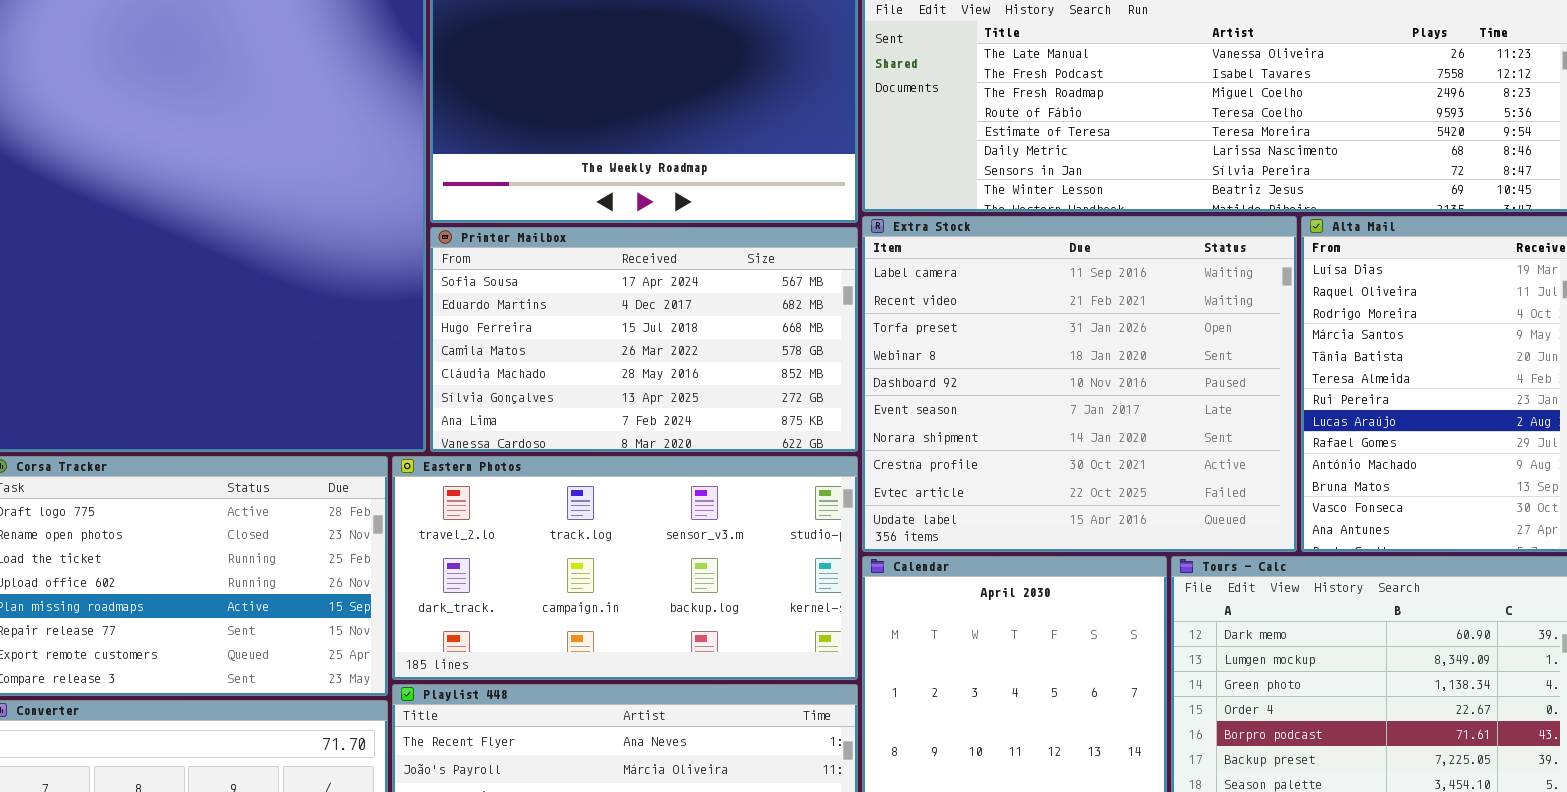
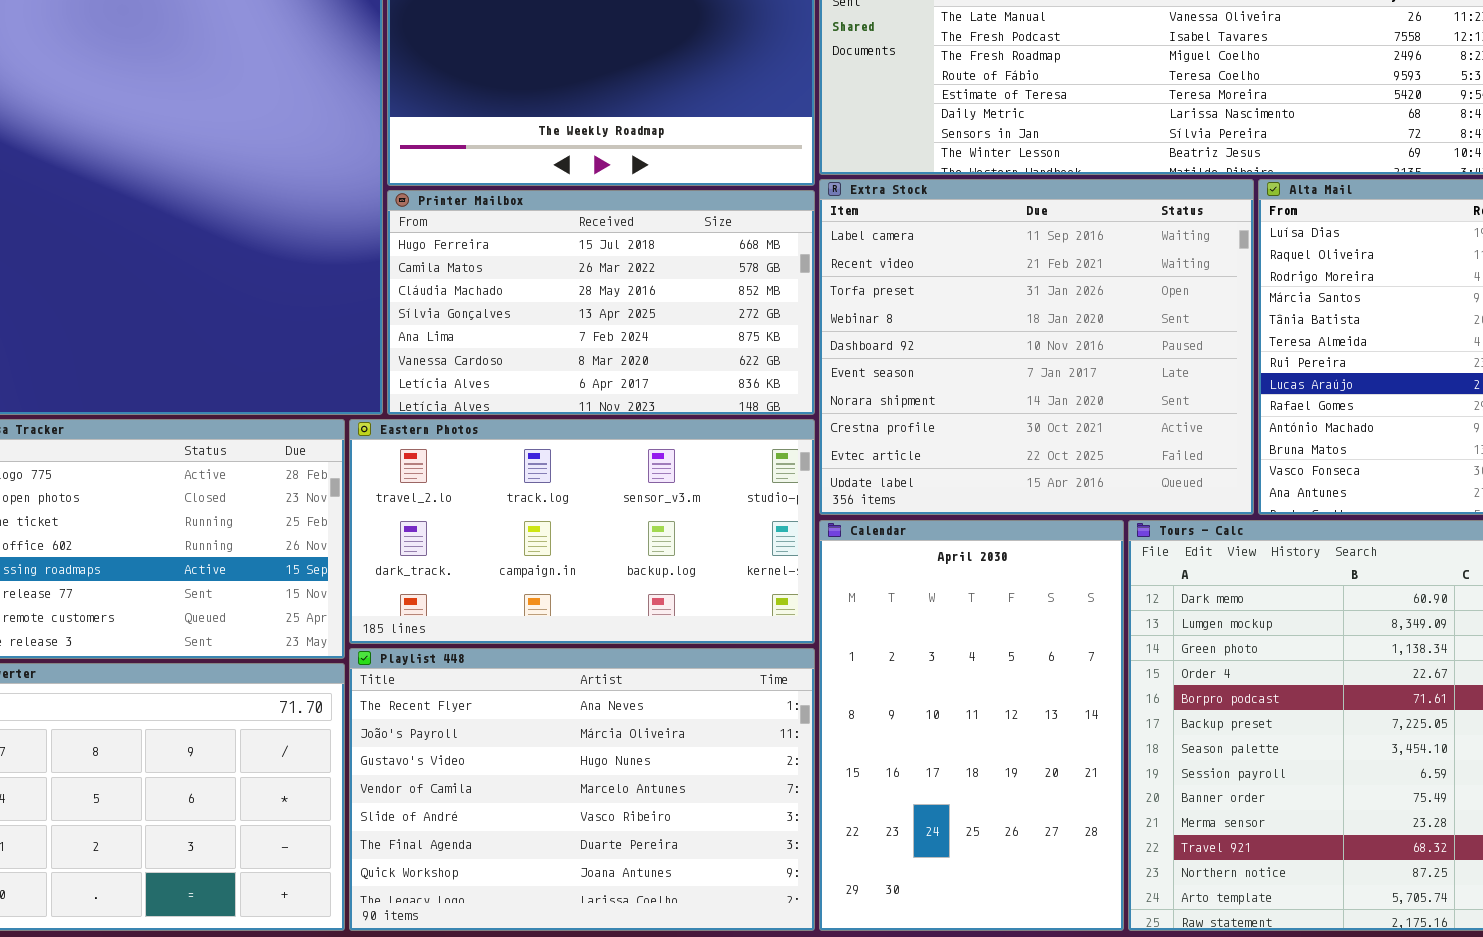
Printer Mailbox: [430,227,858,452] -> [387,190,815,415], scrolled down 2 rows

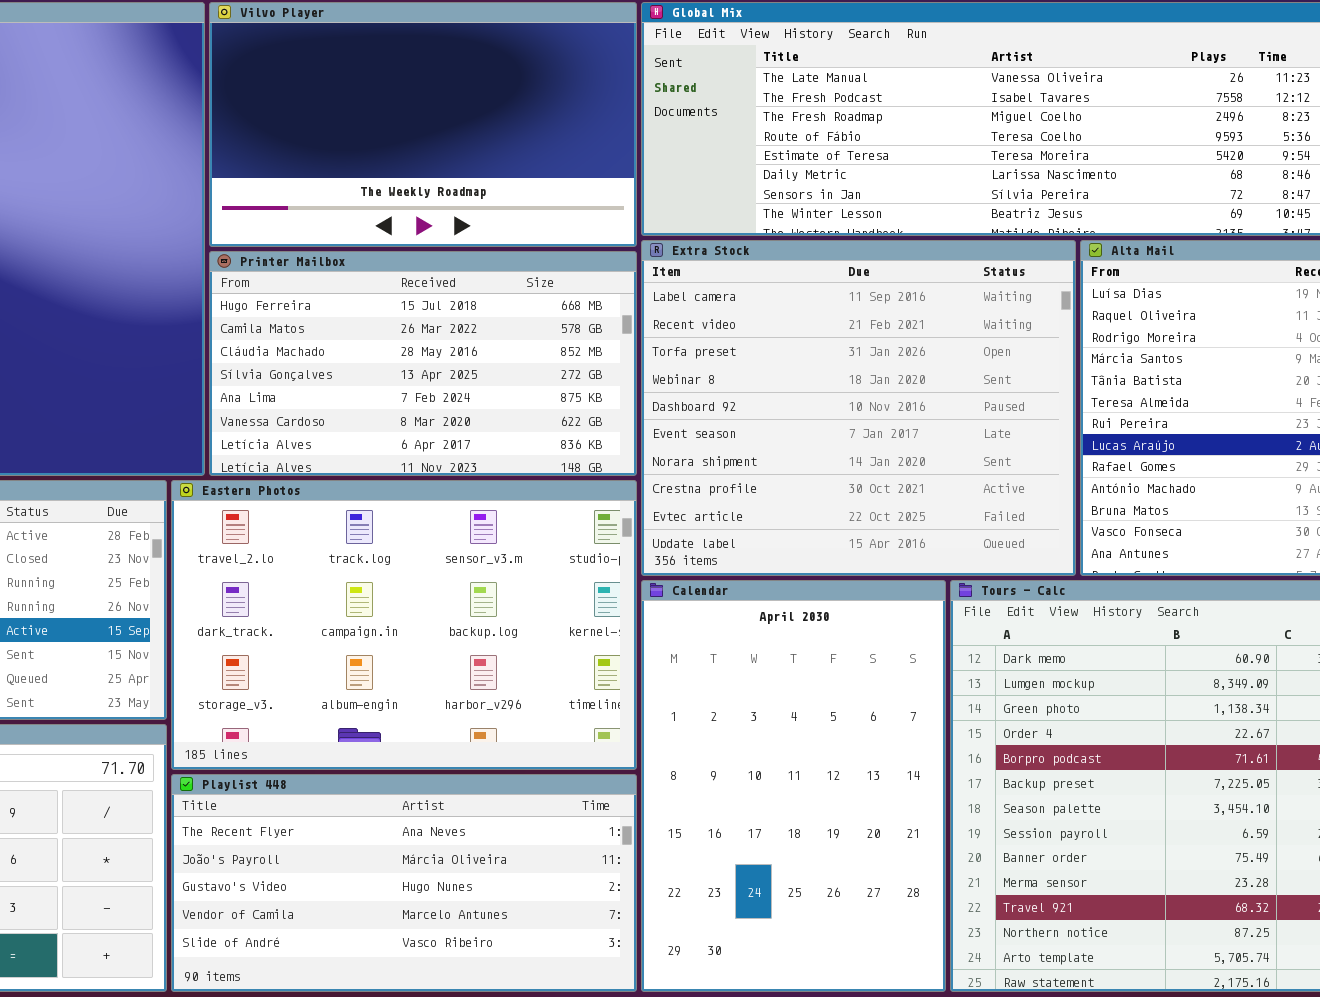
Eastern Photos: [349,419,815,644] -> [171,480,637,770], resized
Playlist 448: [349,648,815,931] -> [171,774,637,992], resized

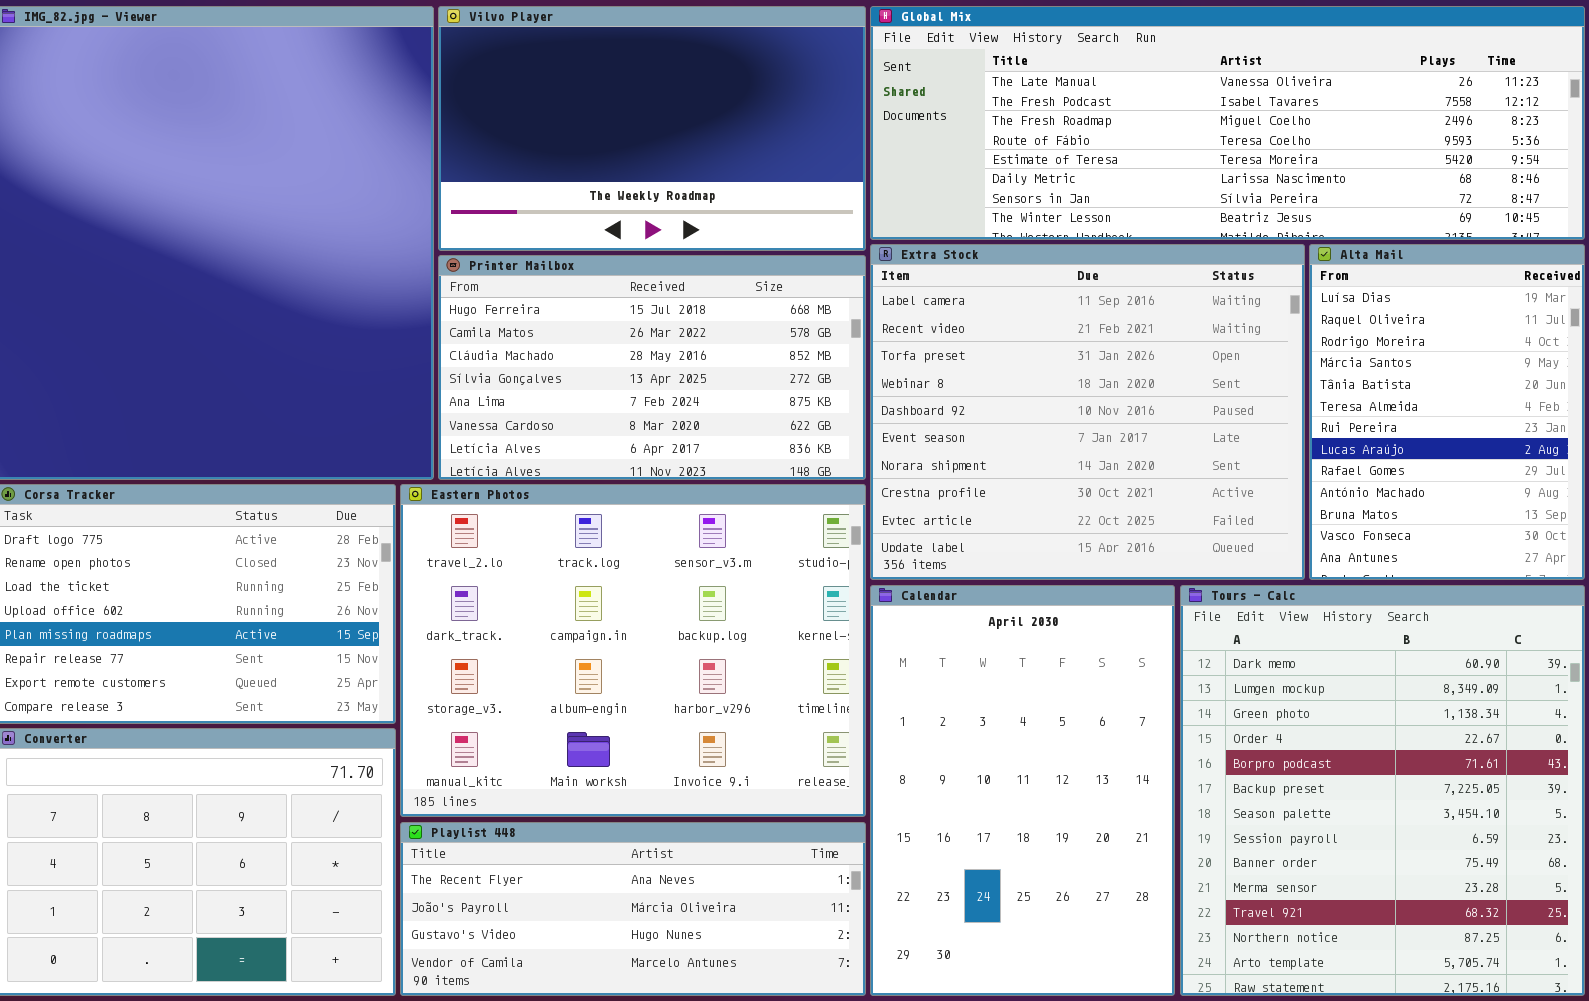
Eastern Photos: [171,480,637,770] -> [400,484,866,817], resized
Playlist 448: [171,774,637,992] -> [400,822,866,996], resized

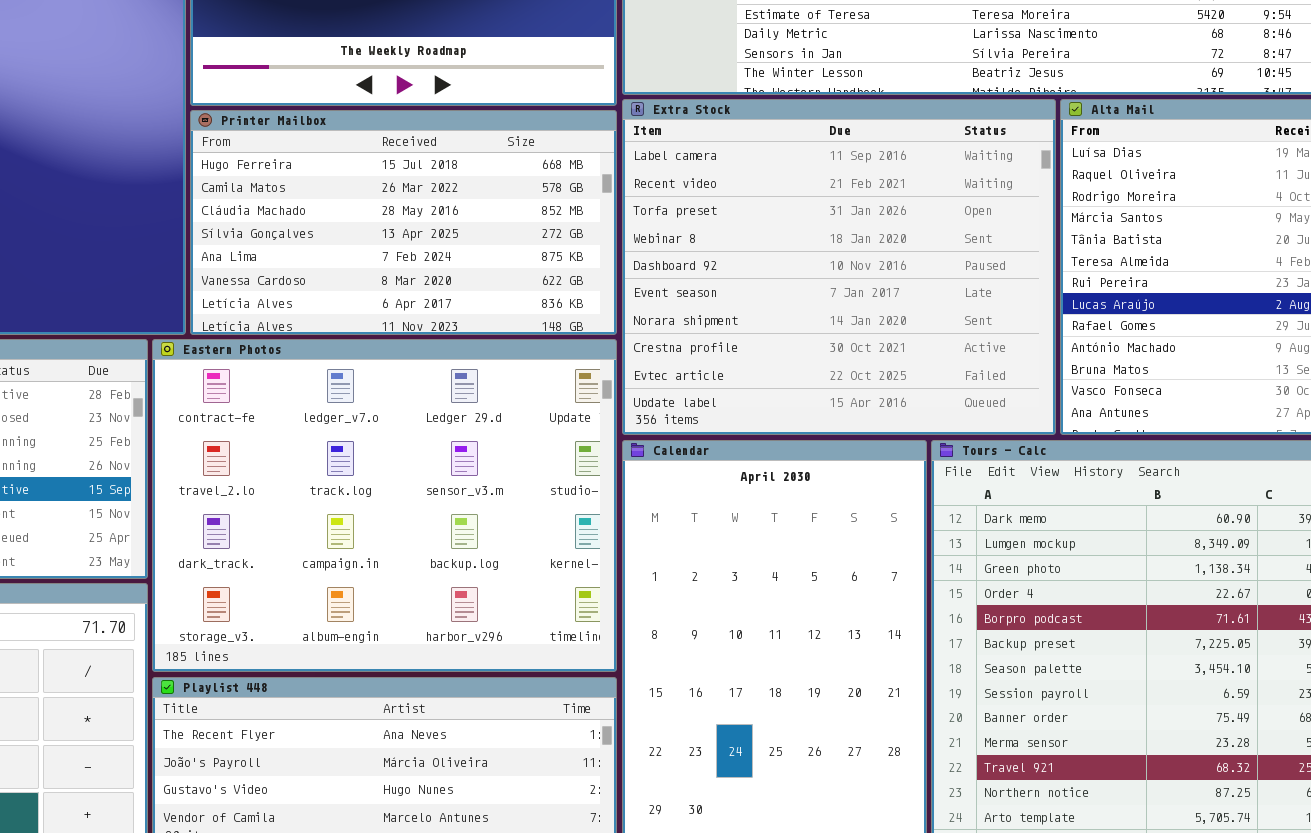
Eastern Photos: [400,484,866,817] -> [152,339,617,672], scrolled up 1 row

